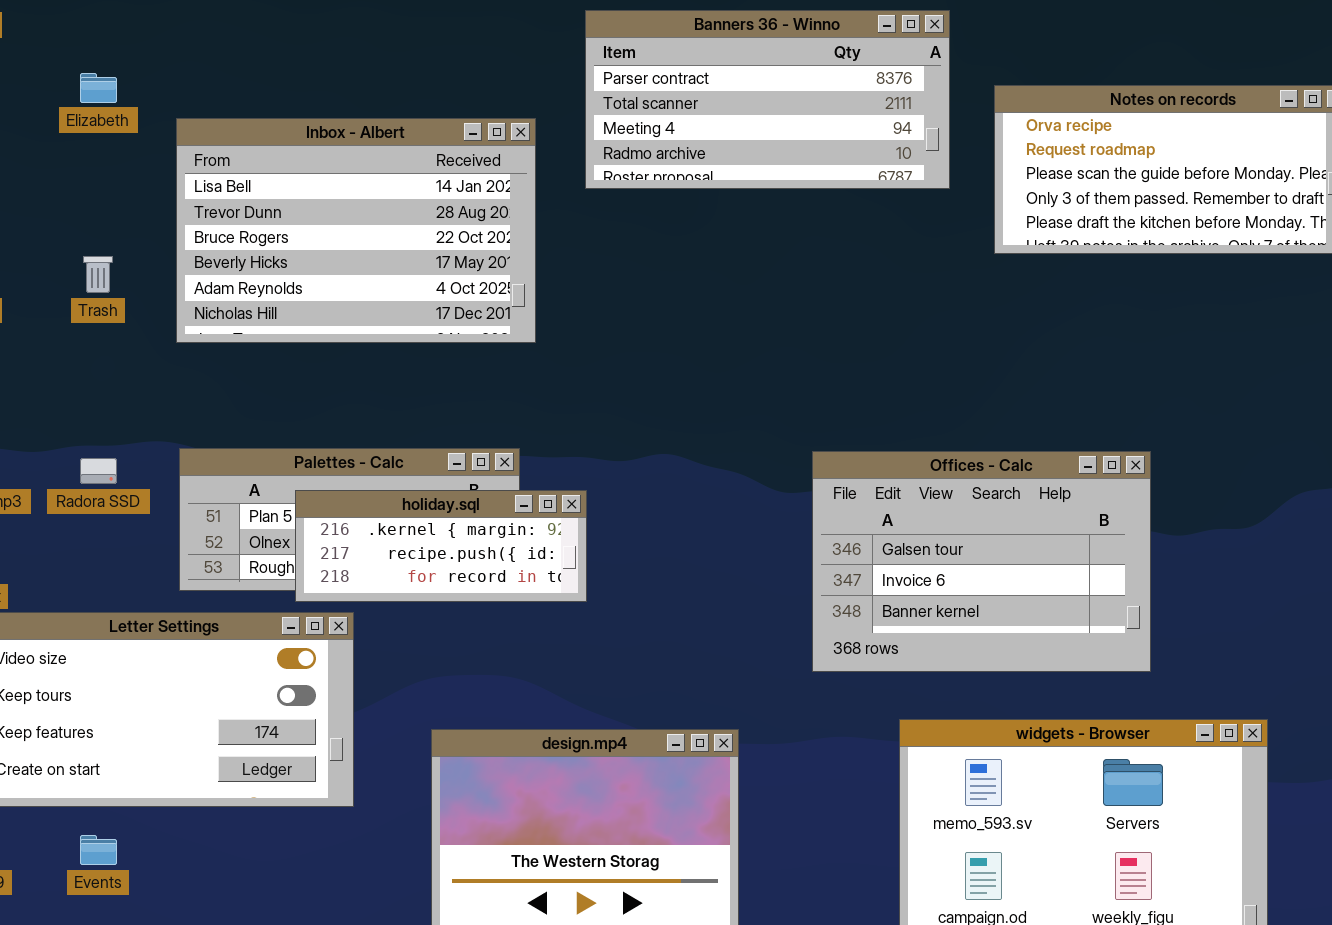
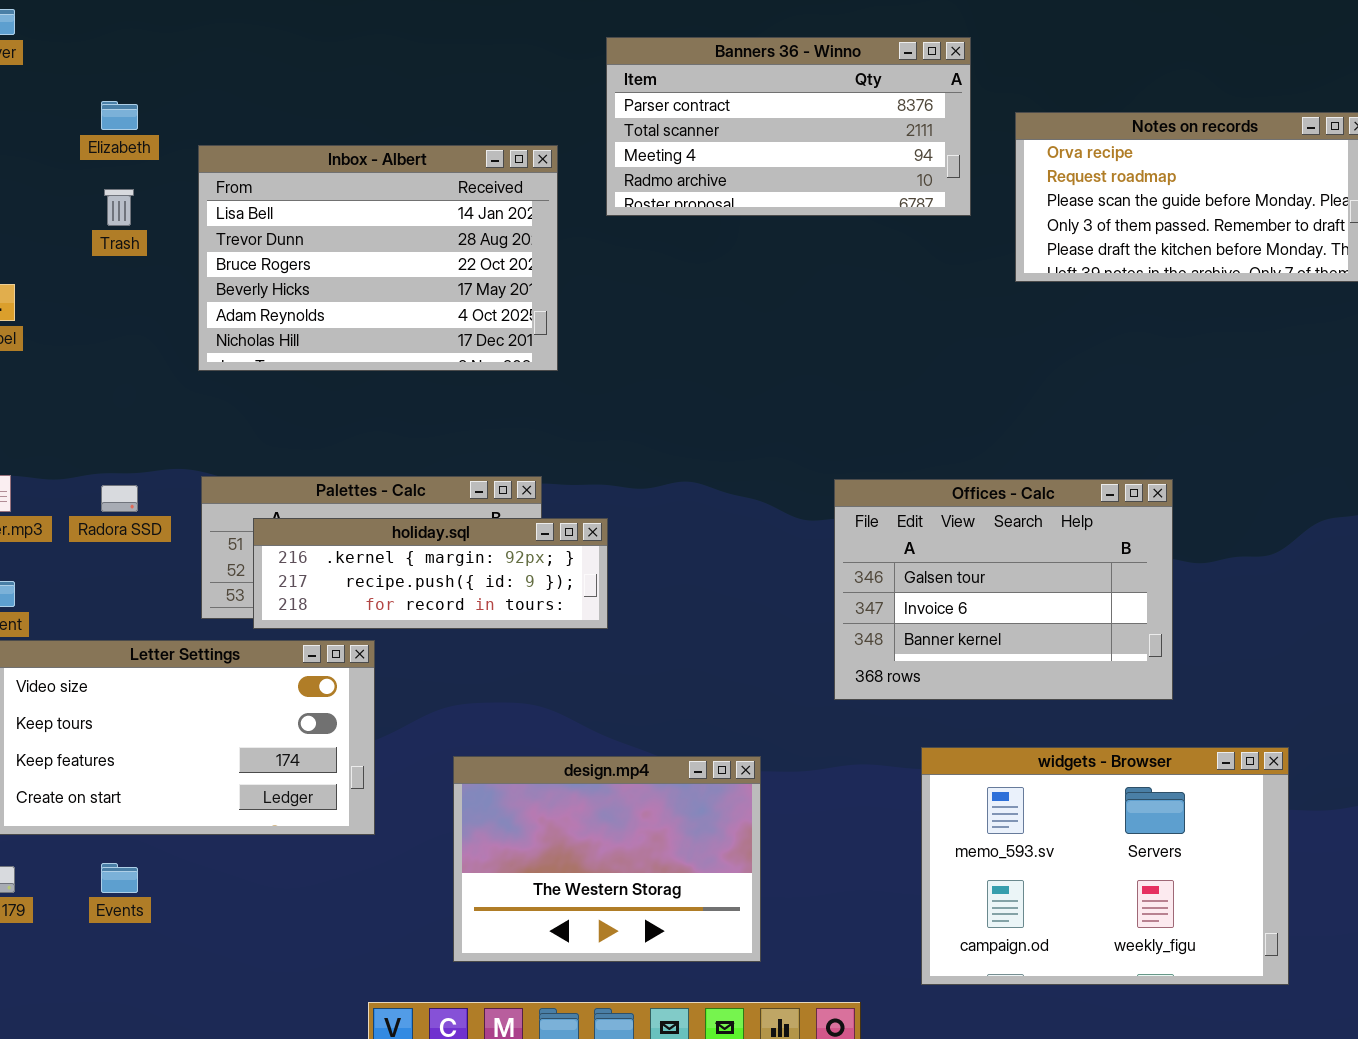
Trash: [83,256,113,293] -> [104,189,134,226], moved
holiday.sql: [295,490,587,602] -> [253,518,608,629], resized

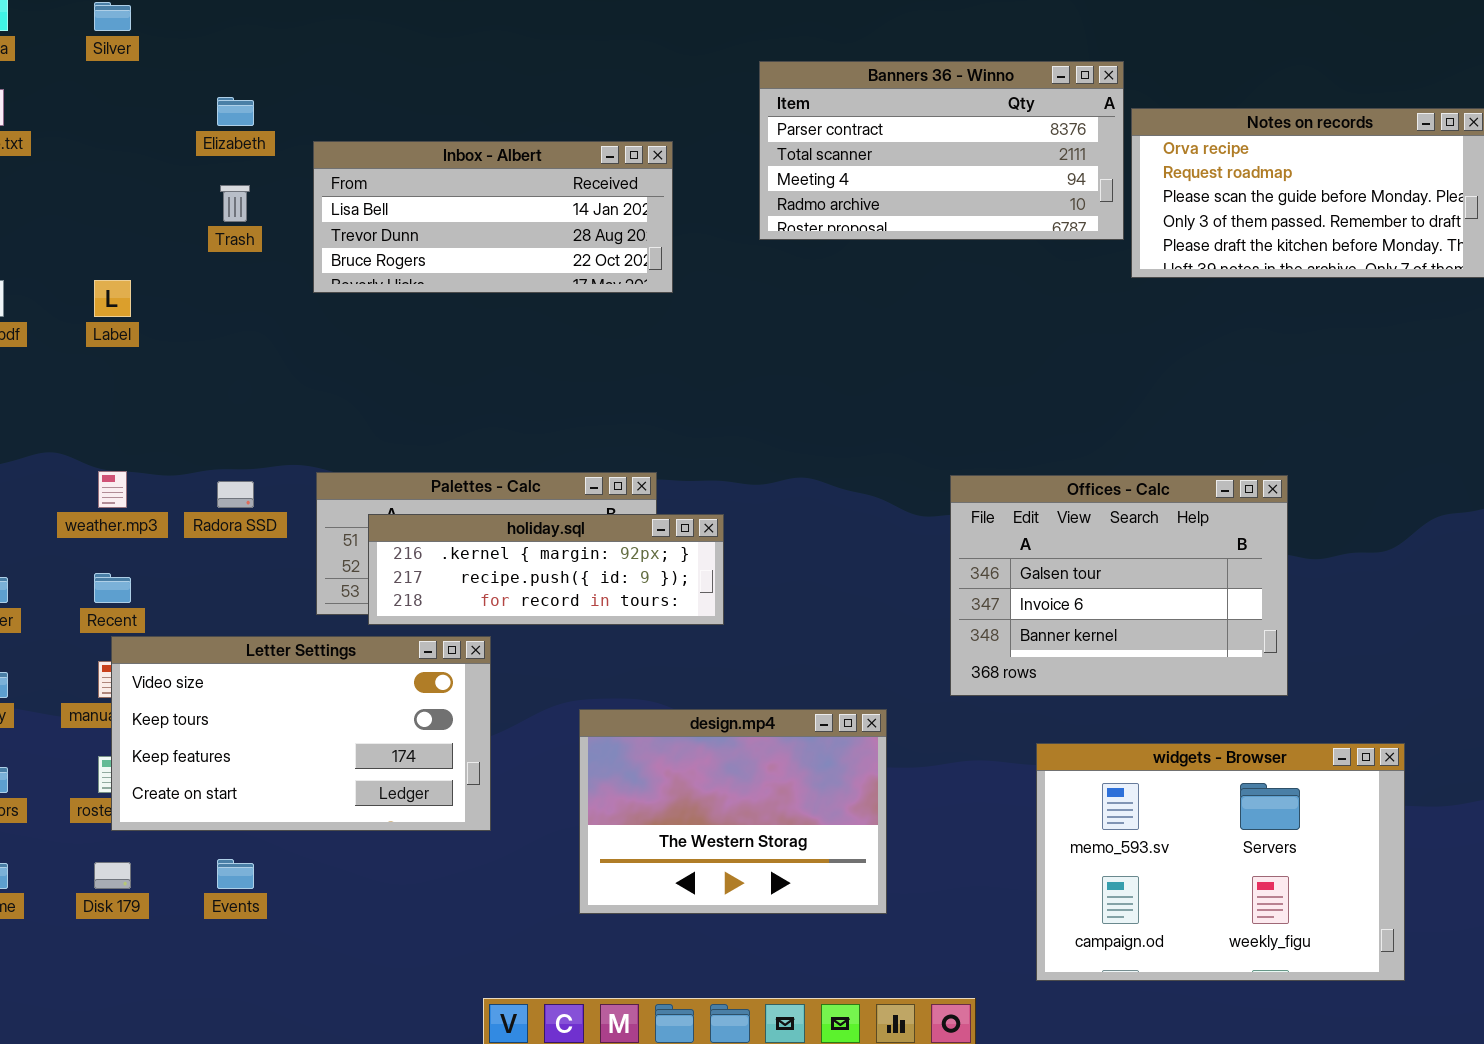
Banners 36 - Winno: [606,37,971,216] -> [759,61,1124,240], moved
Inbox - Albert: [198,145,558,371] -> [313,141,673,293], resized
design.mp4: [453,756,761,962] -> [579,709,887,914], moved

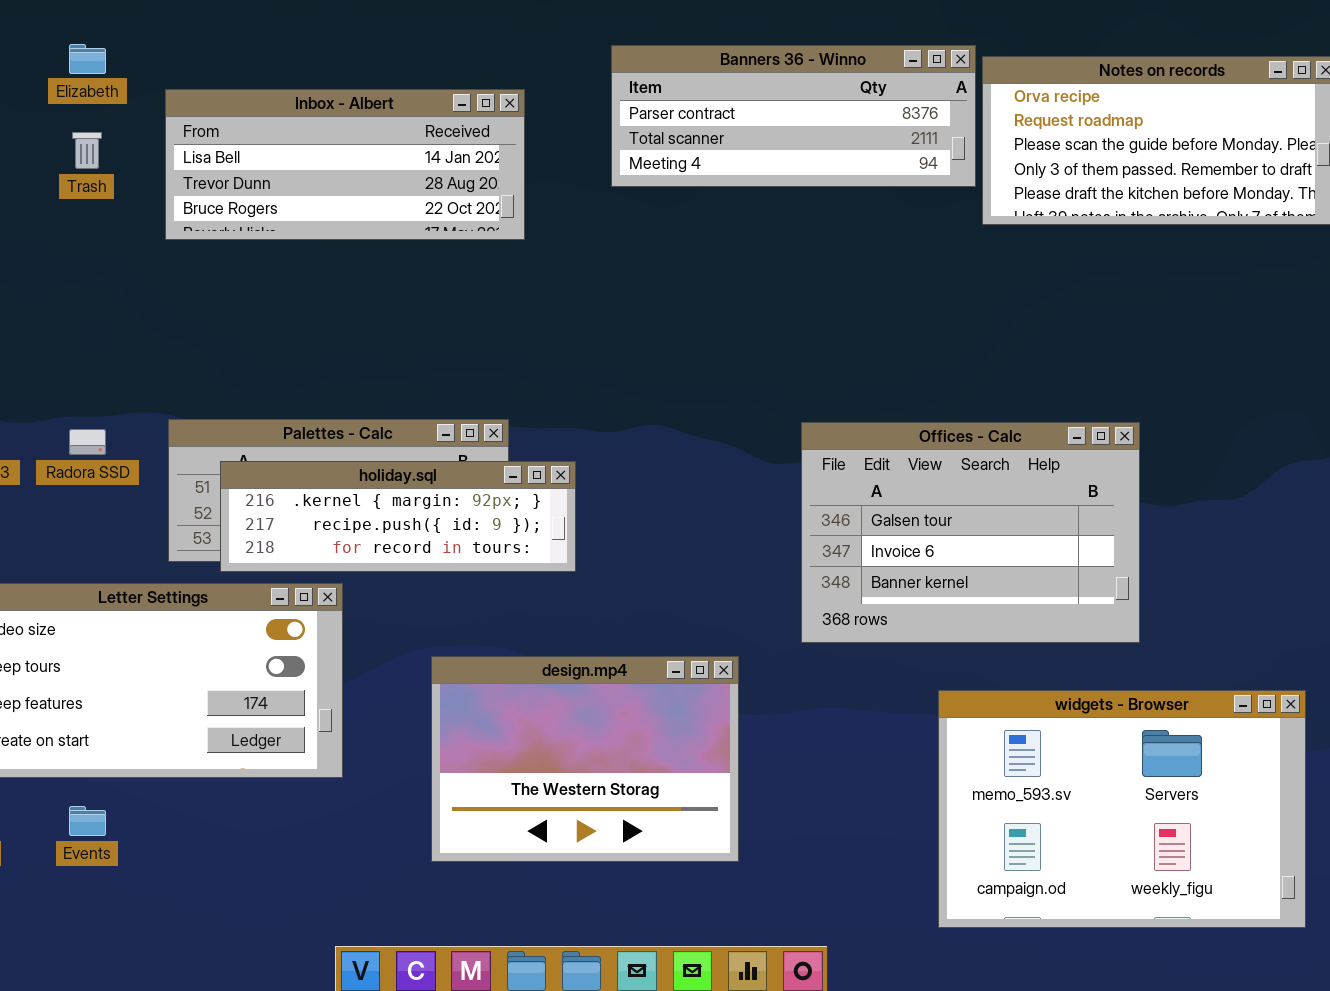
Banners 36 - Winno: [759,61,1124,240] -> [611,45,976,187], resized
widgets - Browser: [1036,743,1405,981] -> [938,690,1306,928], moved

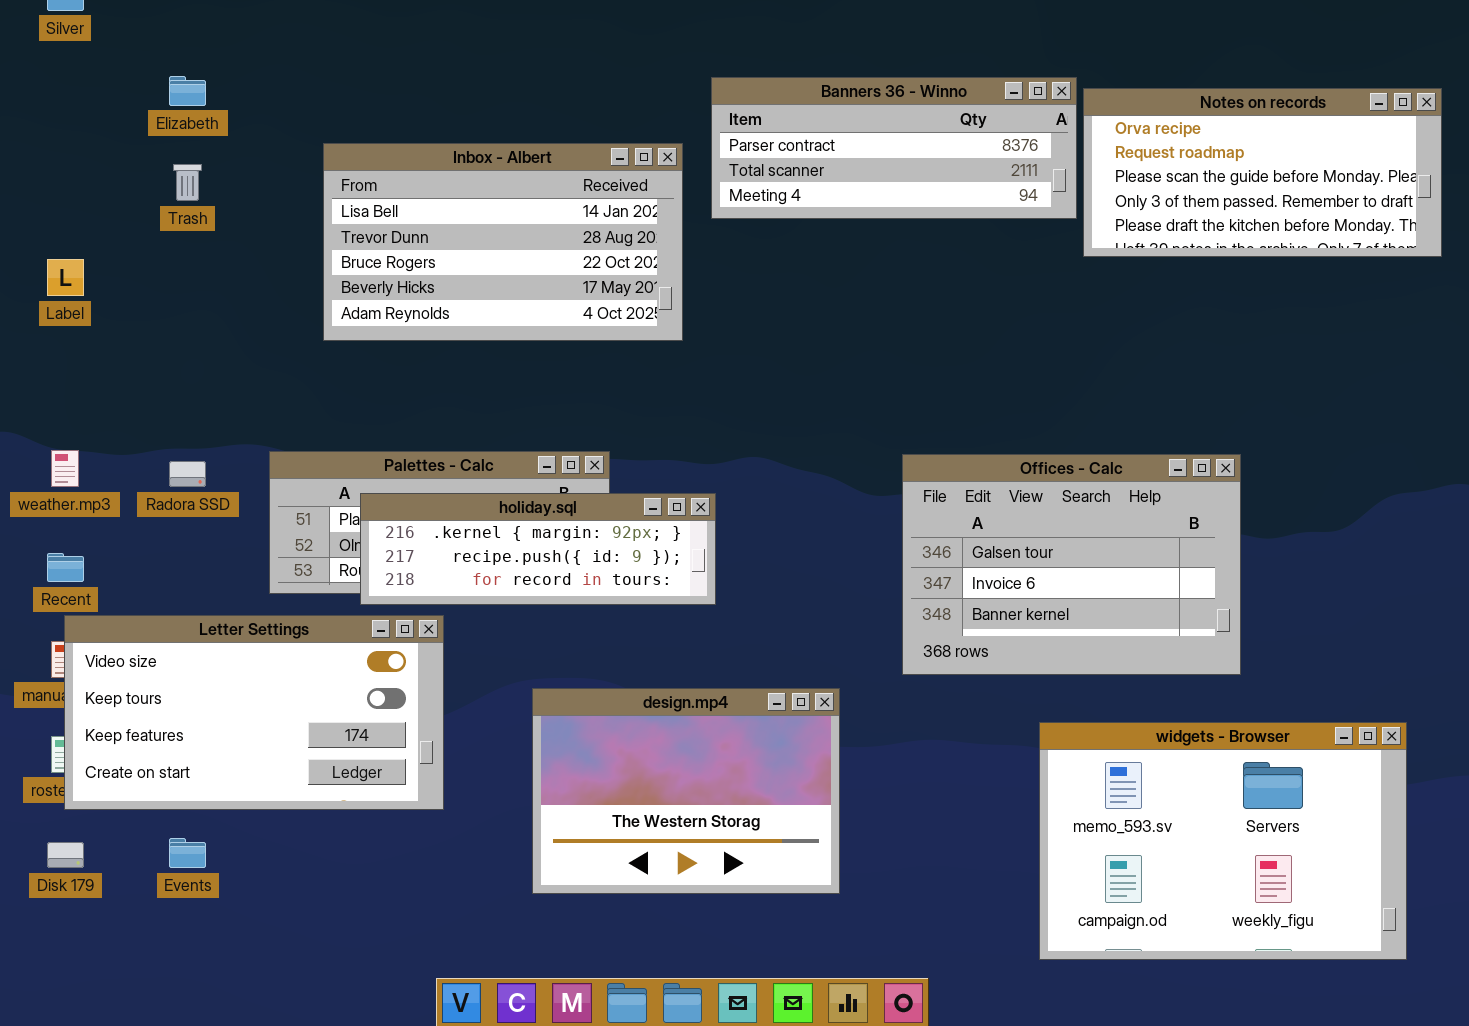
Inbox - Albert: [165,89,525,240] -> [323,143,683,341], moved, resized
holiday.sql: [220,461,576,572] -> [360,493,716,605], moved

